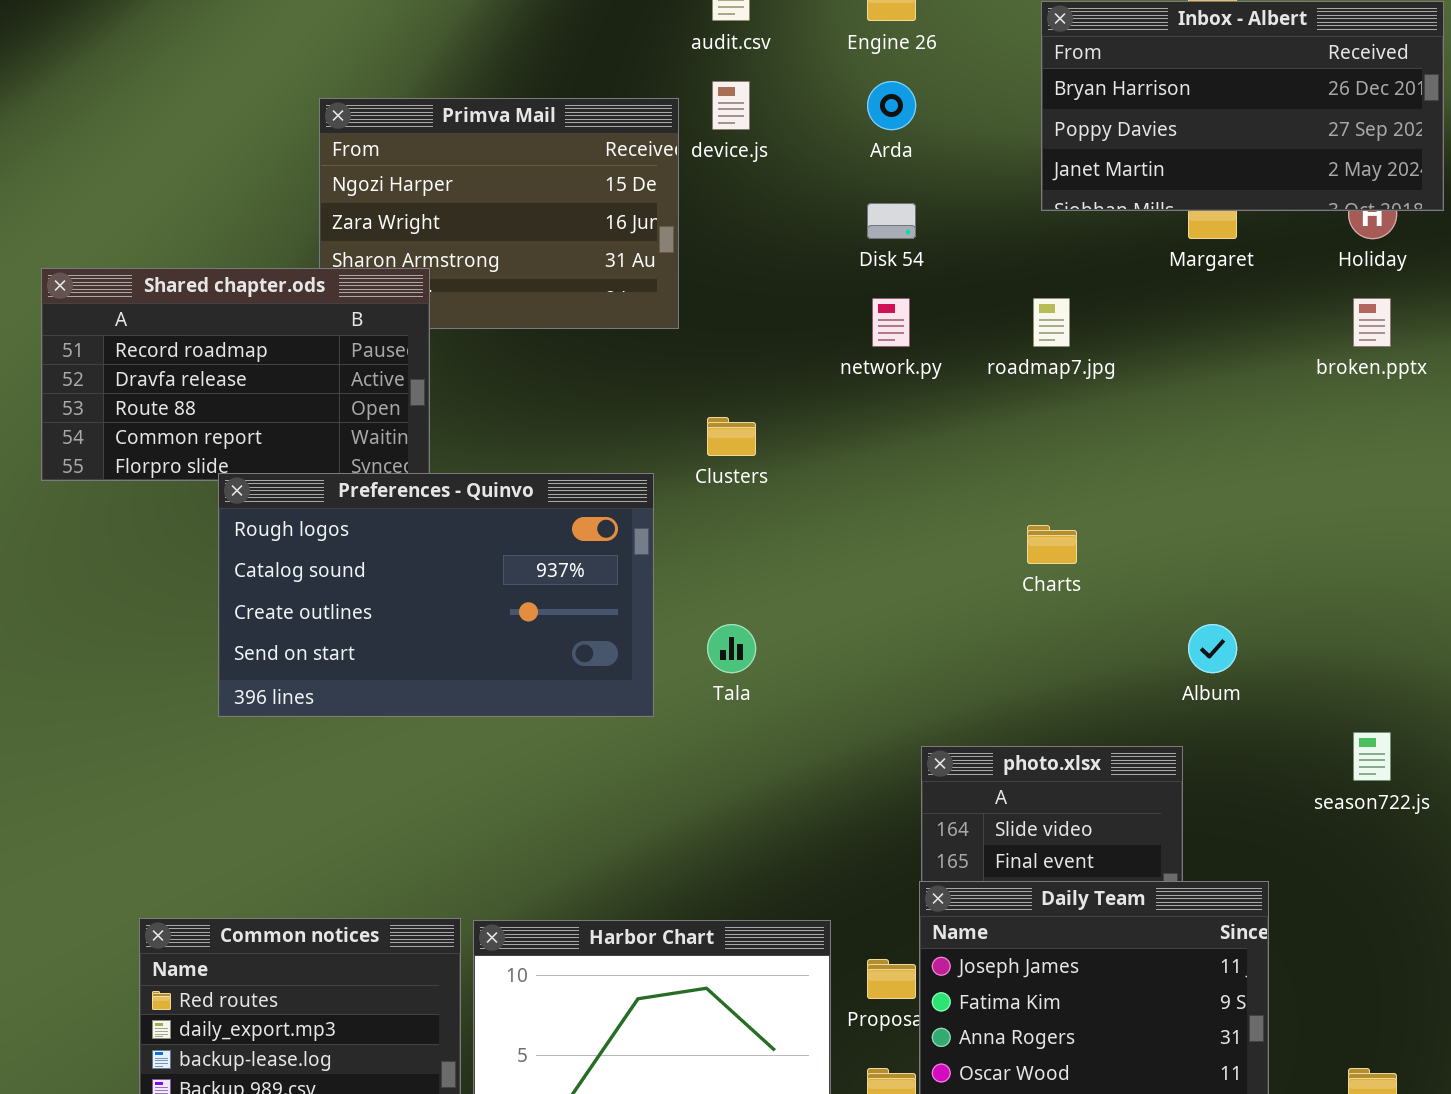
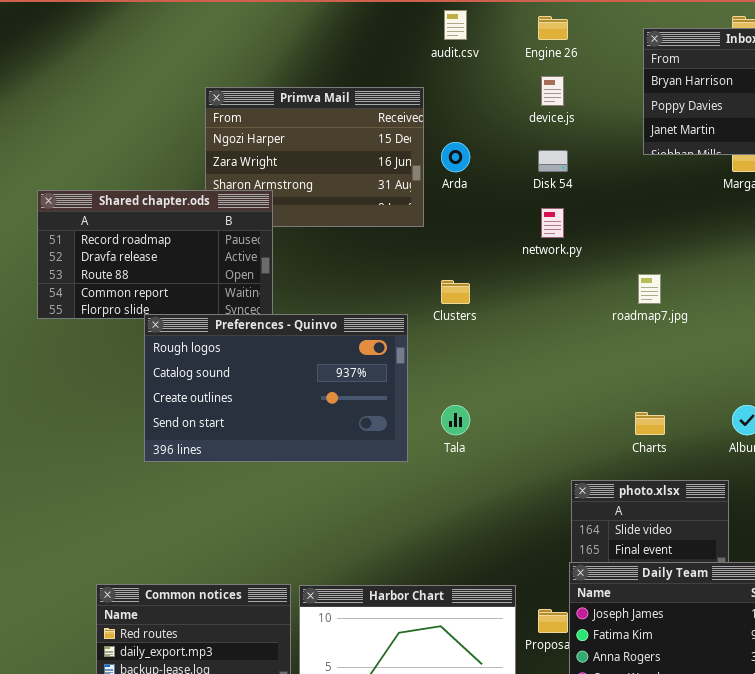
device.js: [712,81,750,130] -> [541,76,564,106], moved
Arda: [867,81,916,130] -> [441,142,470,172], moved
roadmap7.jpg: [1033,298,1070,347] -> [638,274,661,304], moved
Charts: [1027,525,1077,564] -> [635,412,665,435], moved

